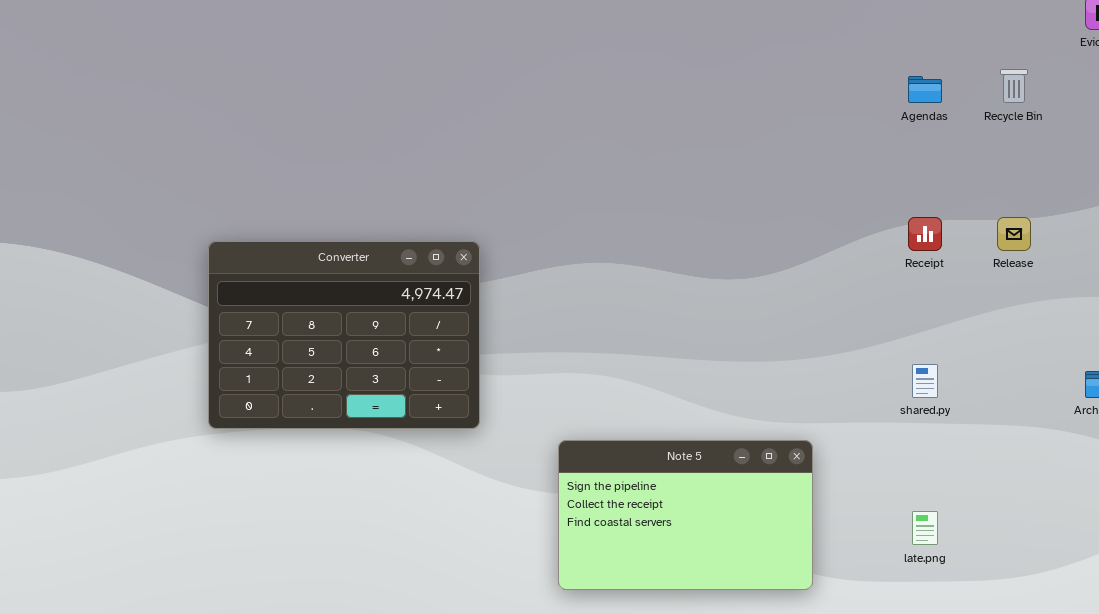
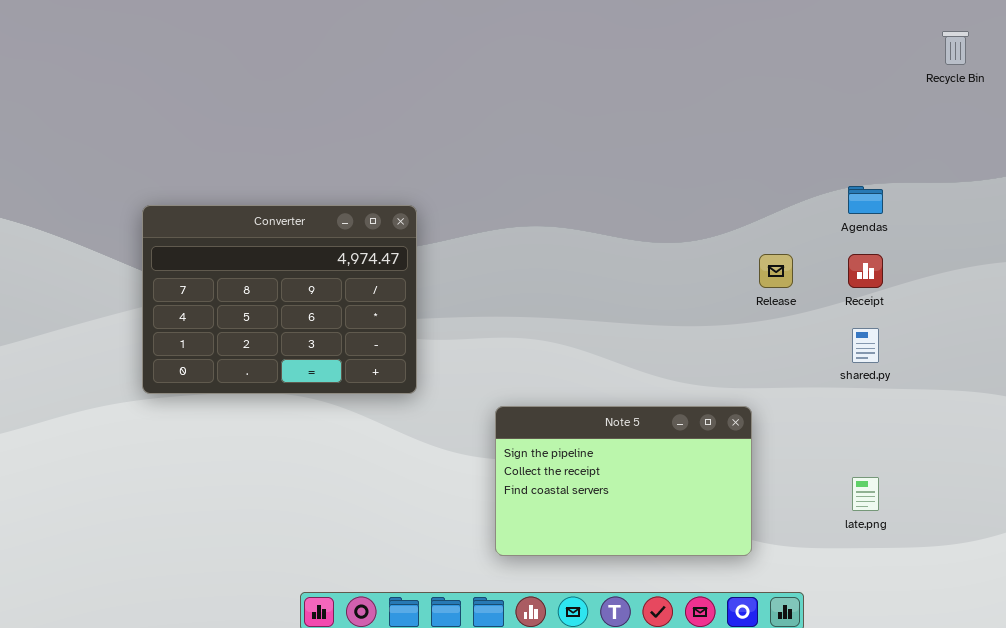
Agendas: [908,76,942,103] -> [848,186,883,214], moved
Receipt: [908,217,942,251] -> [848,254,883,288], moved
Release: [997,217,1031,251] -> [759,254,793,288], moved

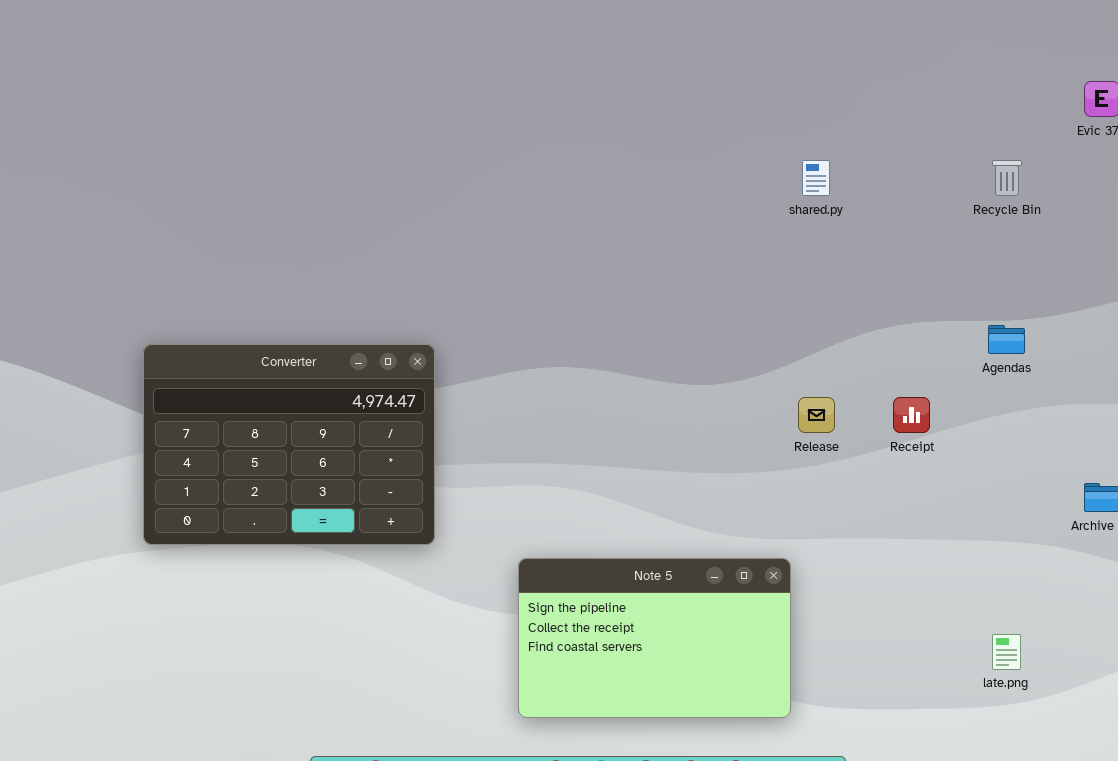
Agendas: [848,186,883,214] -> [988,325,1025,354], moved
shared.py: [852,328,879,363] -> [802,160,830,196], moved
late.png: [852,477,879,511] -> [992,634,1021,670], moved

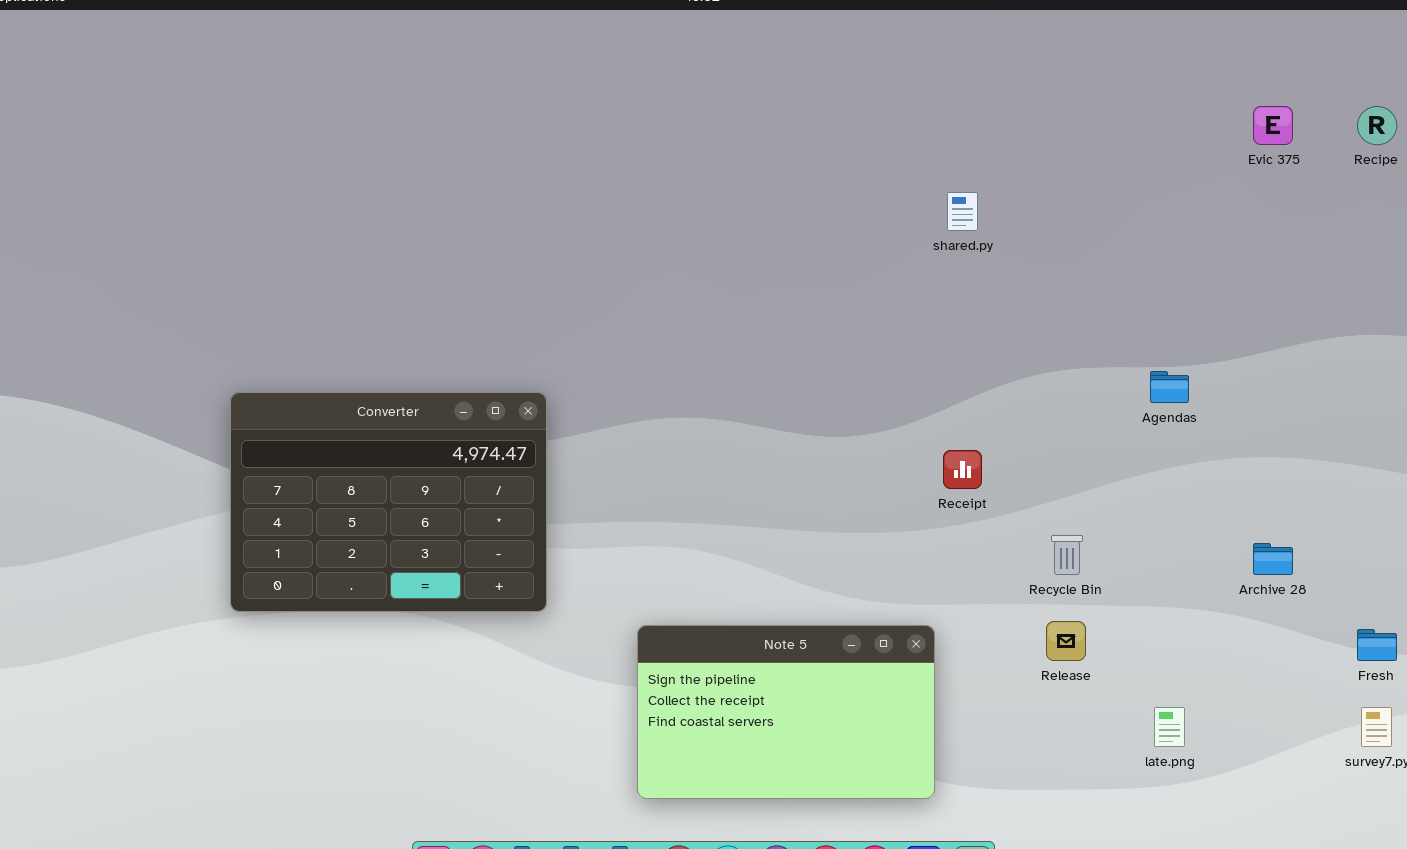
Recycle Bin: [992,160,1022,196] -> [1051,535,1083,575], moved
Release: [798,397,835,433] -> [1046,621,1086,661], moved
Receipt: [893,397,930,433] -> [943,450,982,489], moved

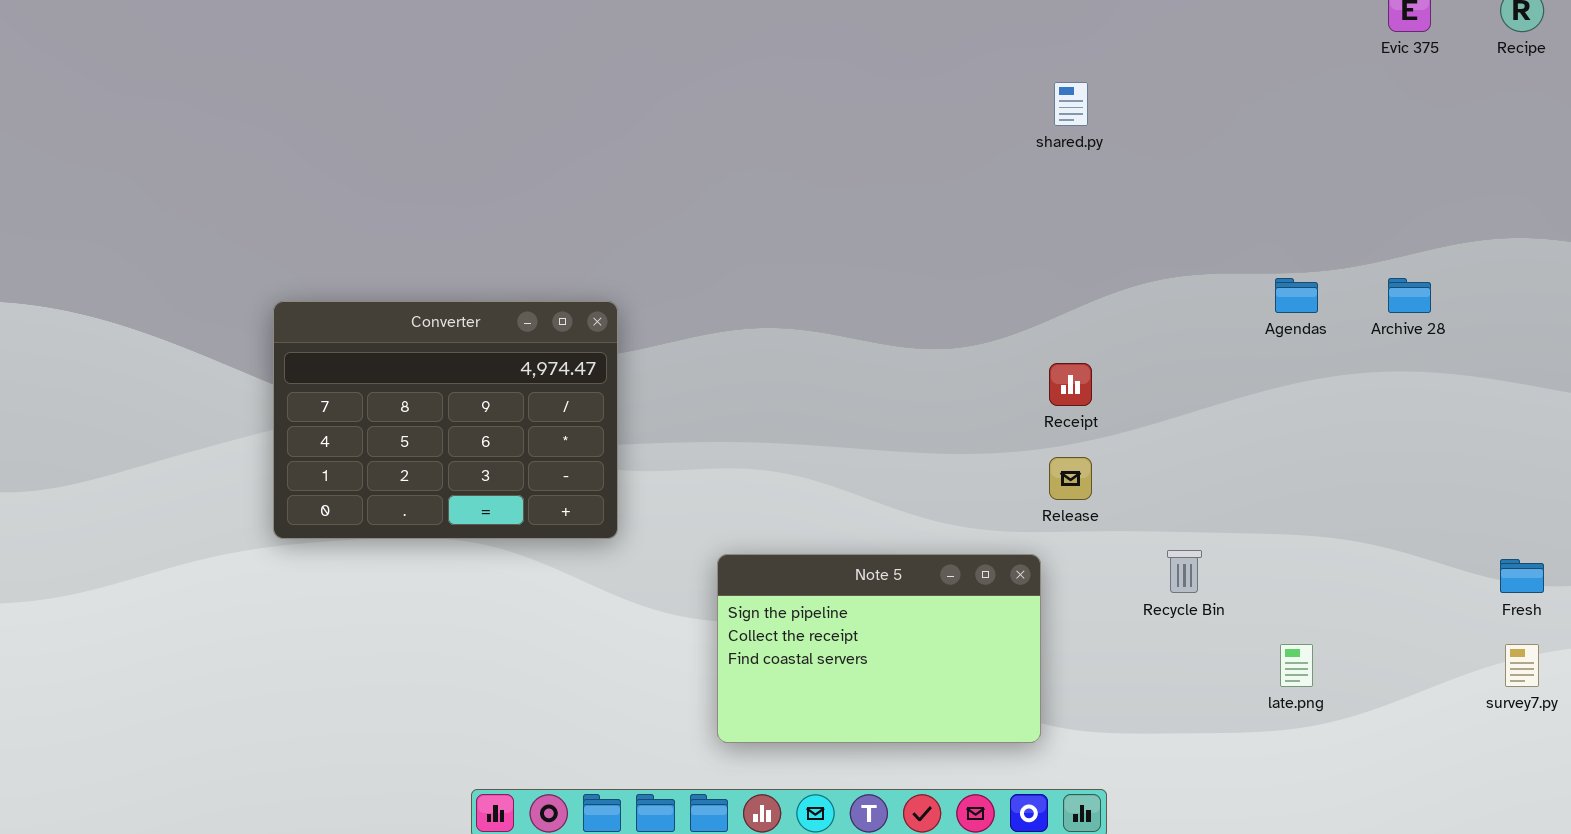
Recycle Bin: [1051,535,1083,575] -> [1167,550,1202,593], moved
Archive 28: [1253,543,1293,575] -> [1388,278,1431,313], moved
Release: [1046,621,1086,661] -> [1049,457,1092,500], moved

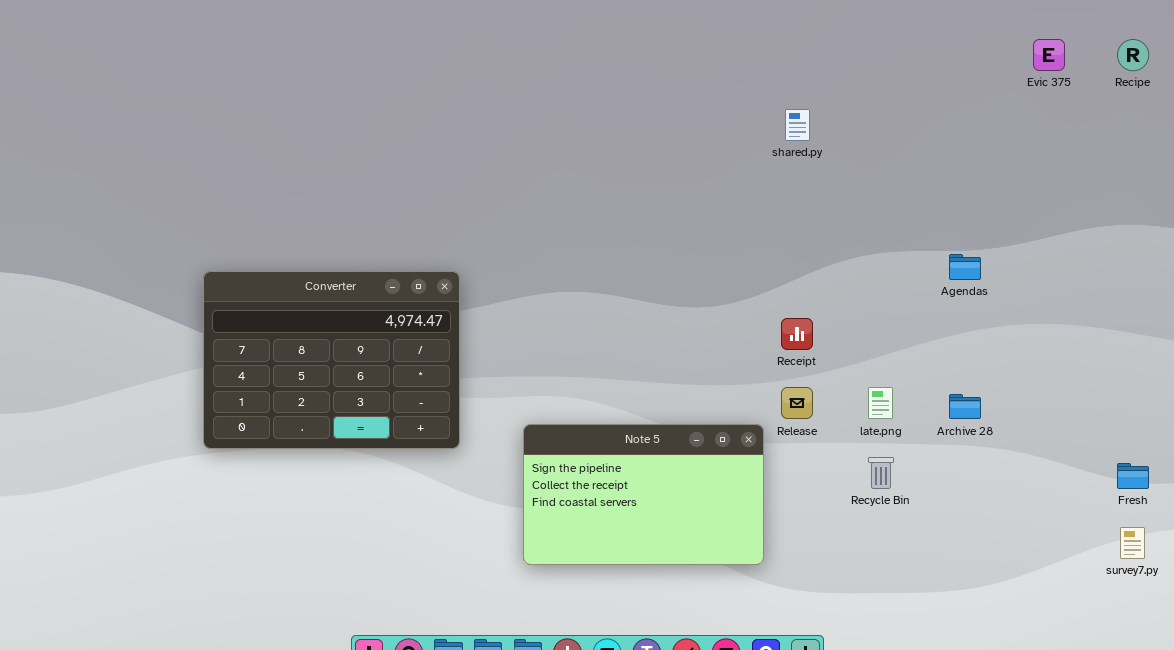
Archive 28: [1388,278,1431,313] -> [949,394,981,419], moved
Note 5: [717,554,1041,743] -> [523,424,764,565], moved
late.png: [1280,644,1313,687] -> [868,387,893,419], moved

